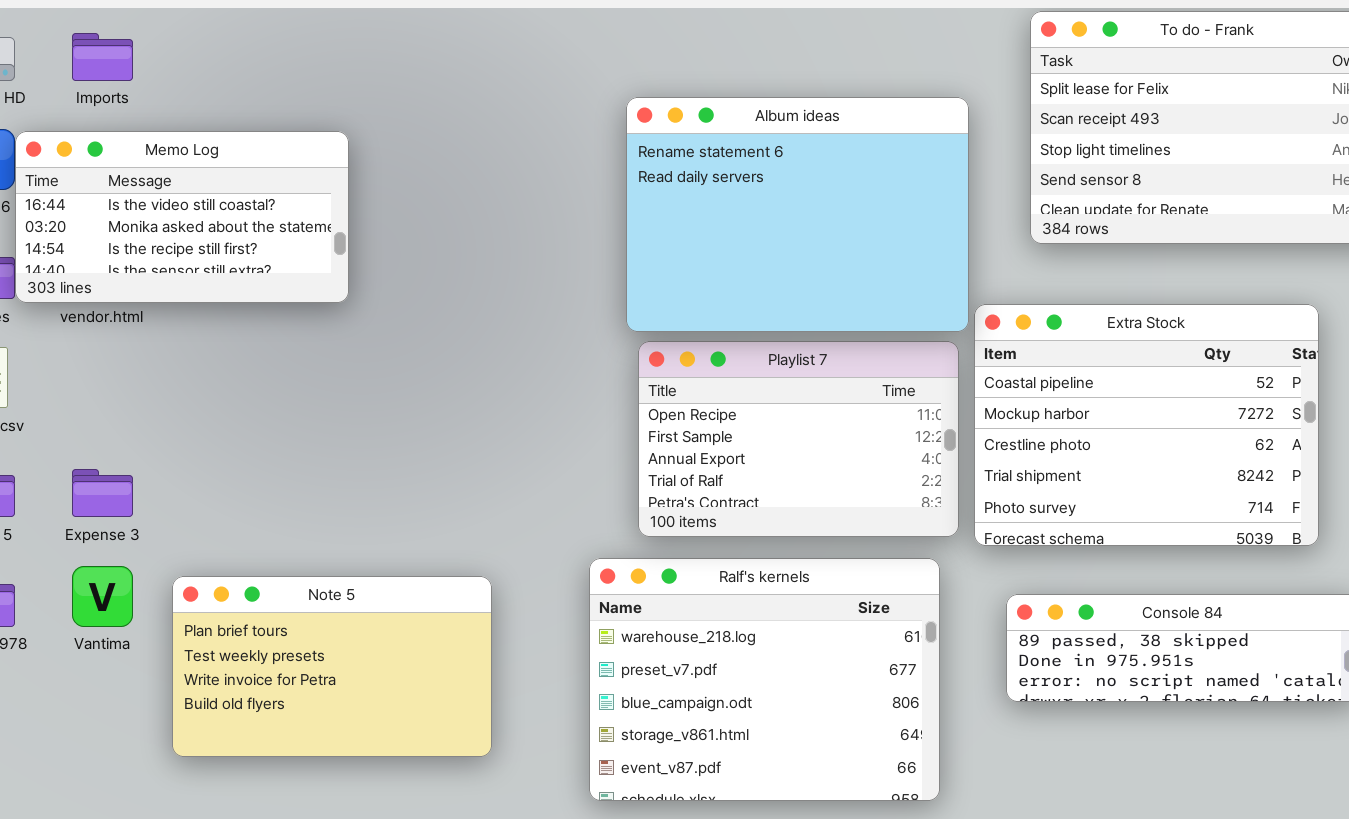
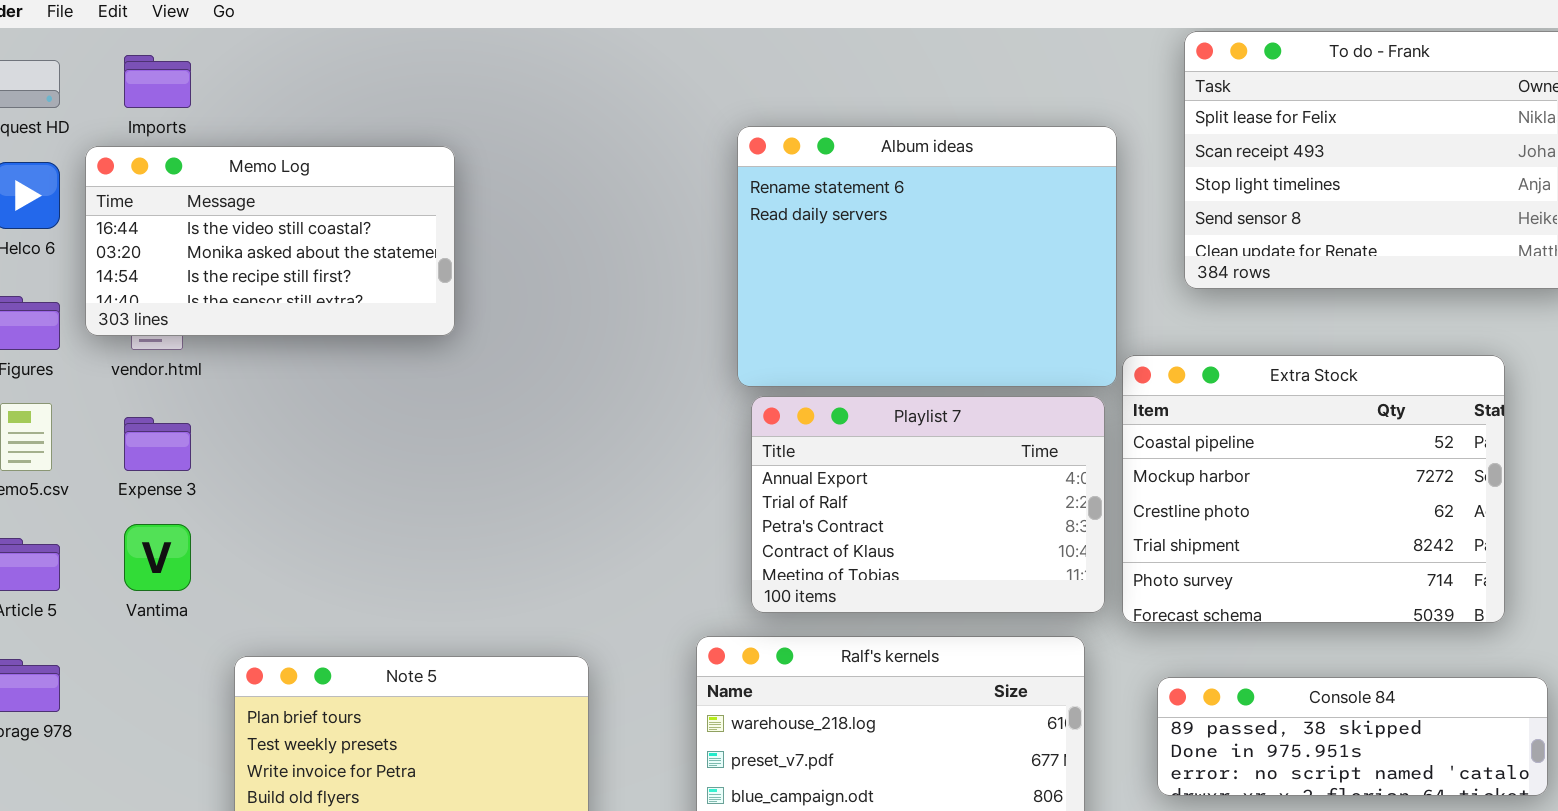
Memo Log: [15,131,349,303] -> [85,146,455,336], moved
Playlist 7: [638,341,959,537] -> [751,396,1105,613], scrolled down 2 rows
Expense 3: [72,469,133,517] -> [124,417,191,471], moved
Vantima: [72,566,133,627] -> [124,524,191,591], moved

